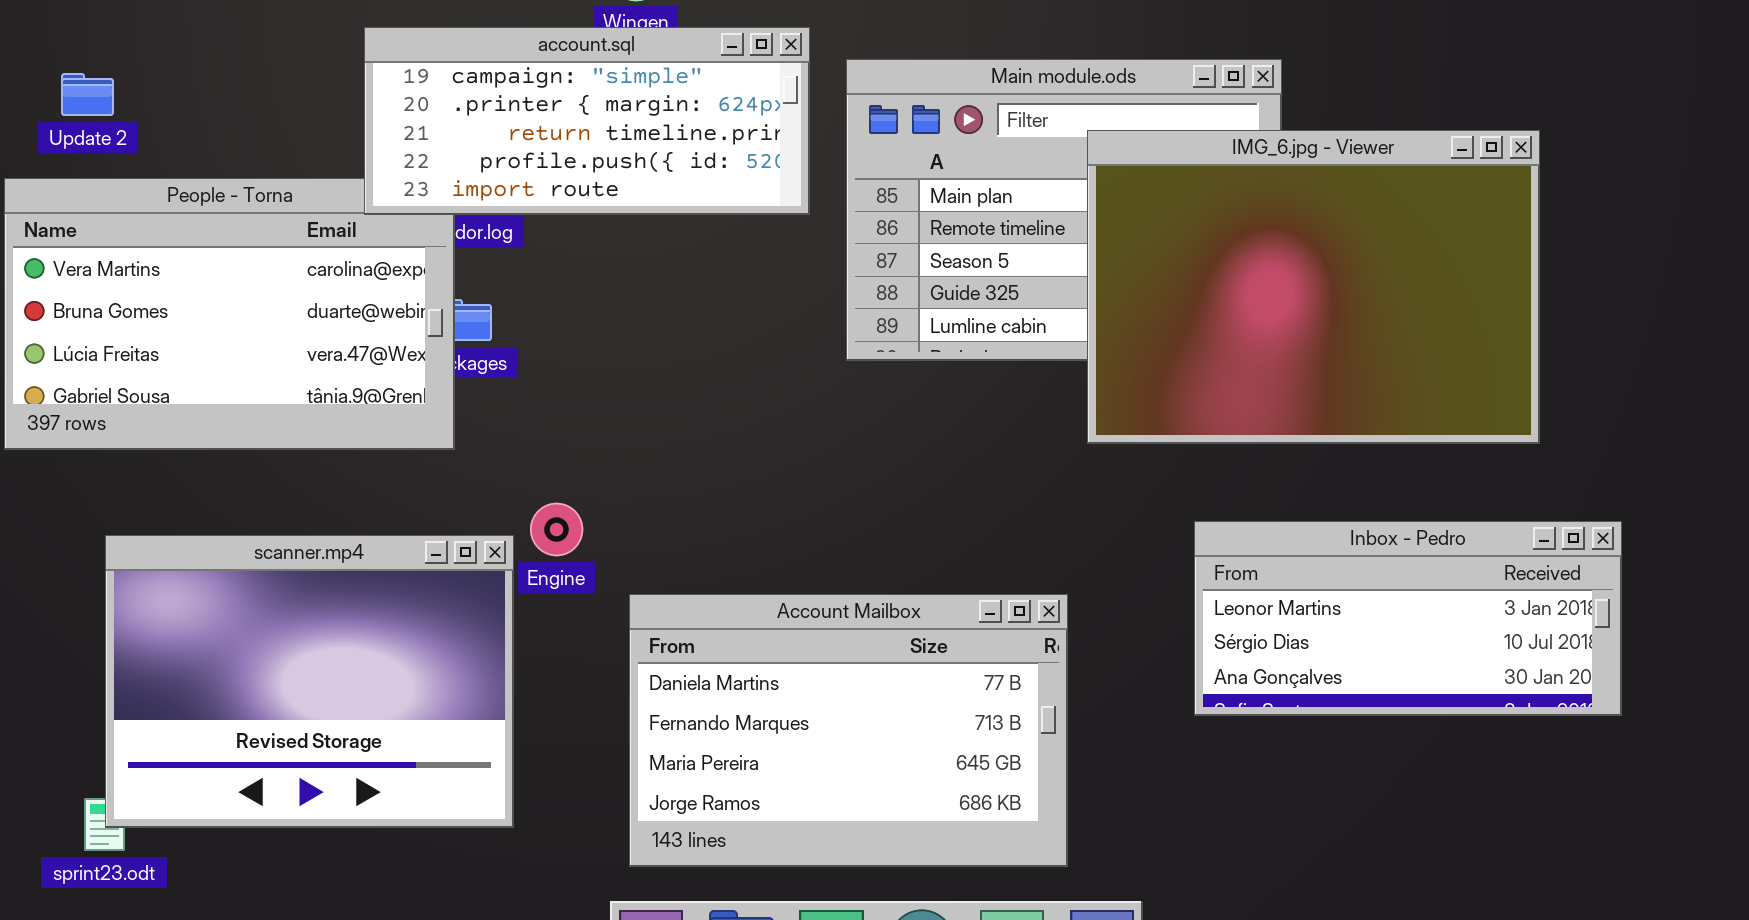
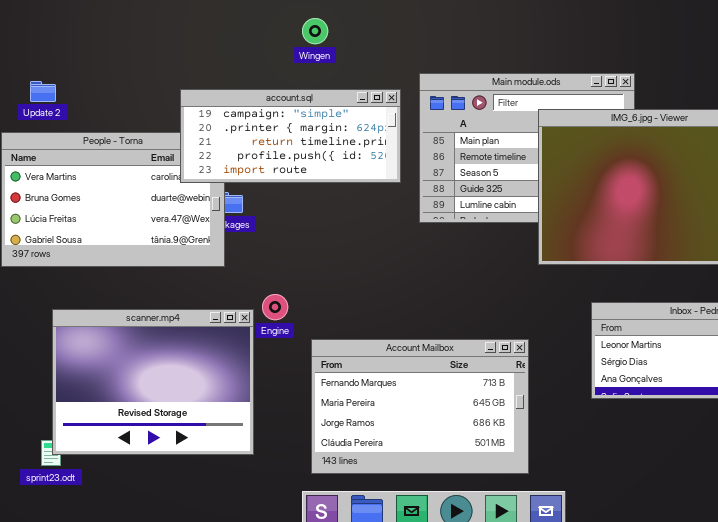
account.sql: [364,27,810,215] -> [180,89,401,183], moved
Account Mailbox: [629,594,1068,867] -> [311,339,529,474], scrolled down 1 row

